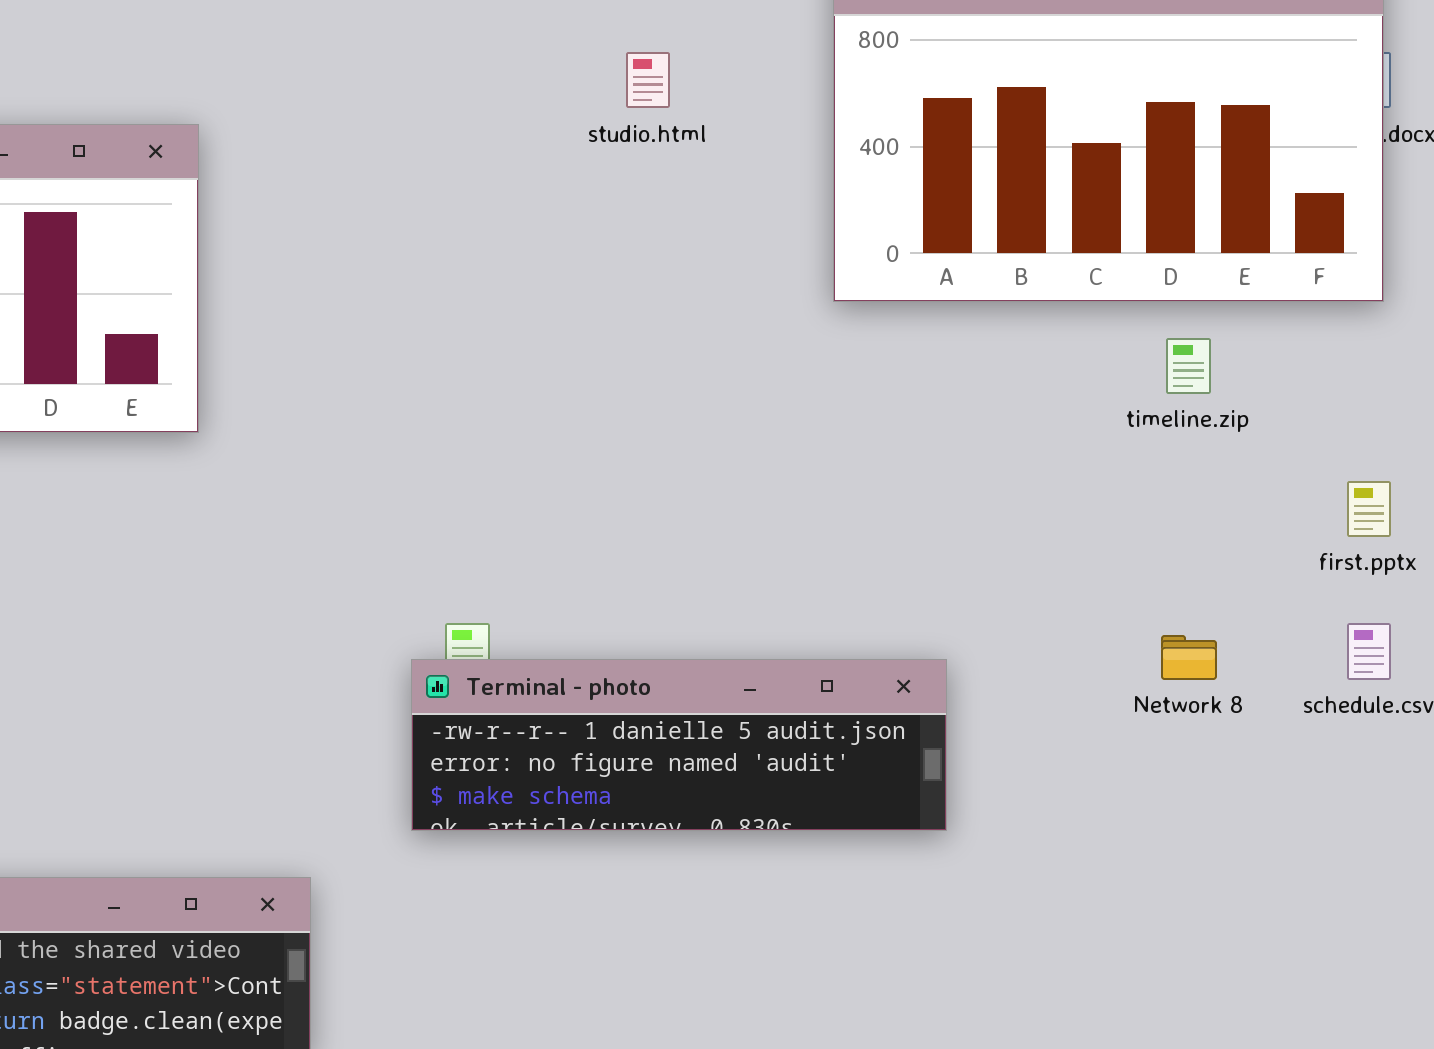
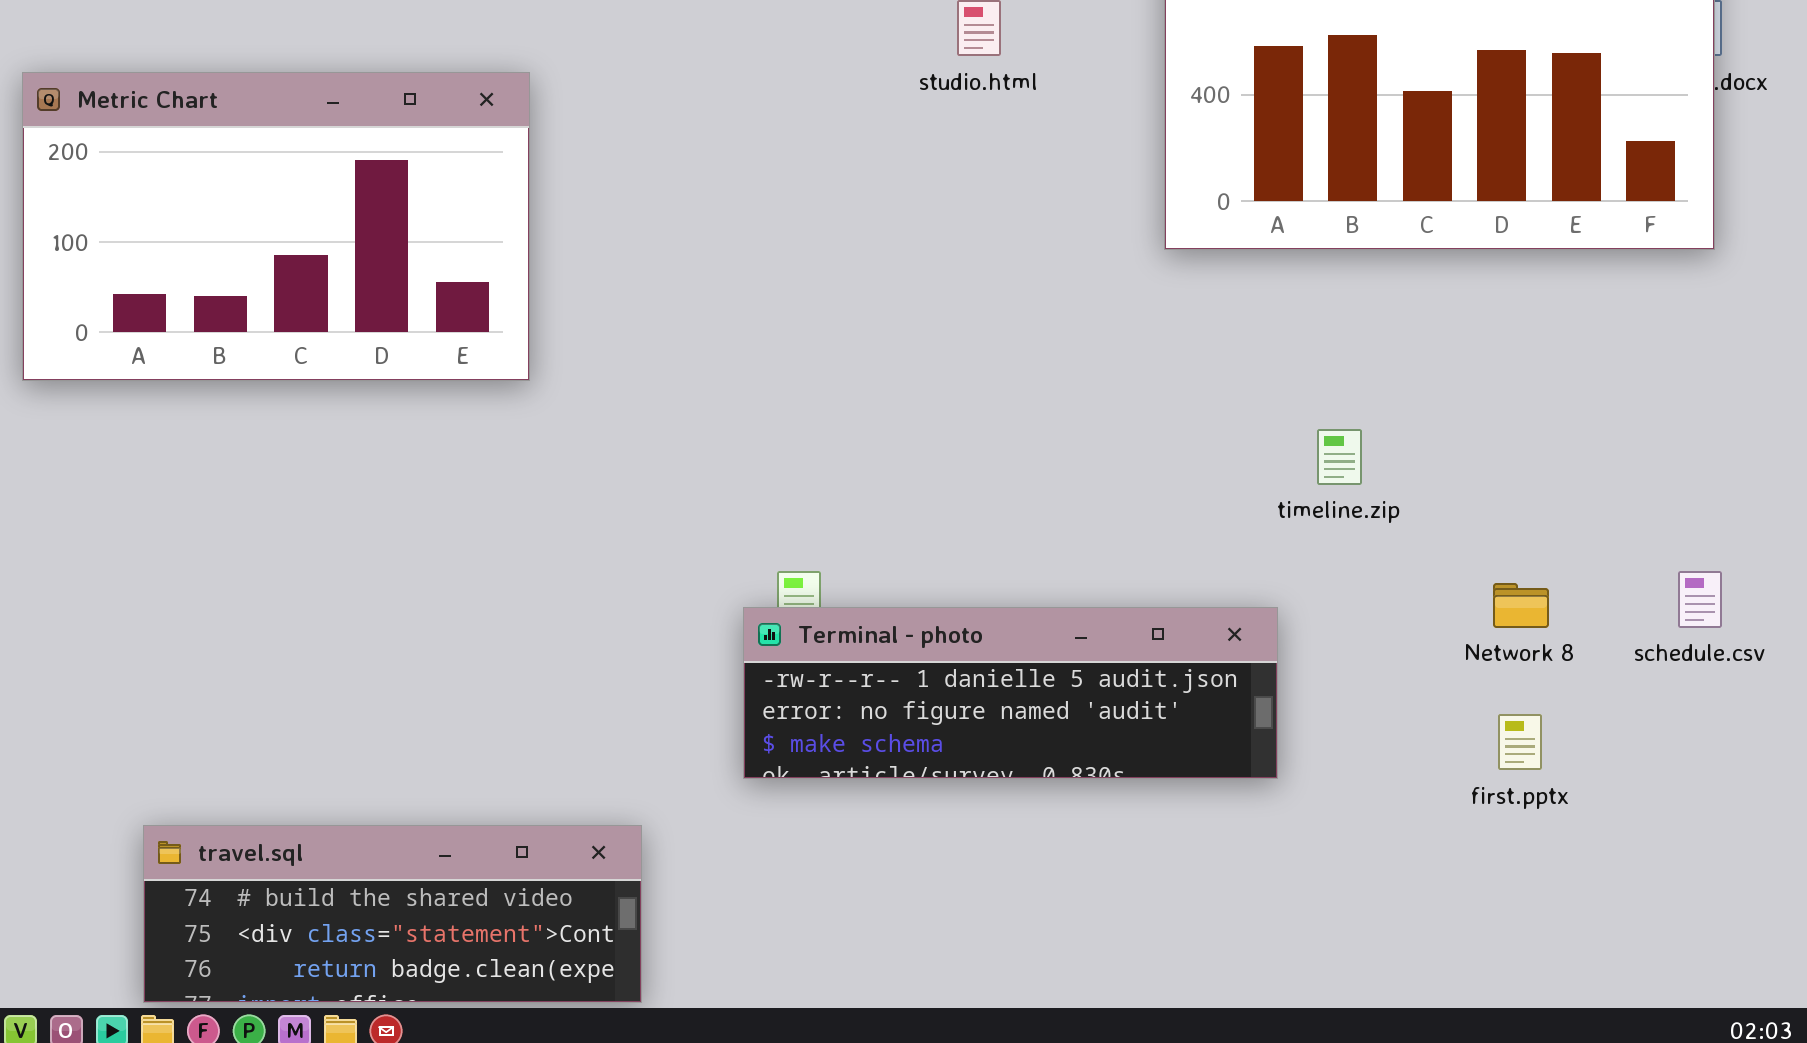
timeline.zip: [1166,338,1211,394] -> [1317,429,1362,485], moved
first.pptx: [1347,481,1391,537] -> [1498,714,1542,770], moved

